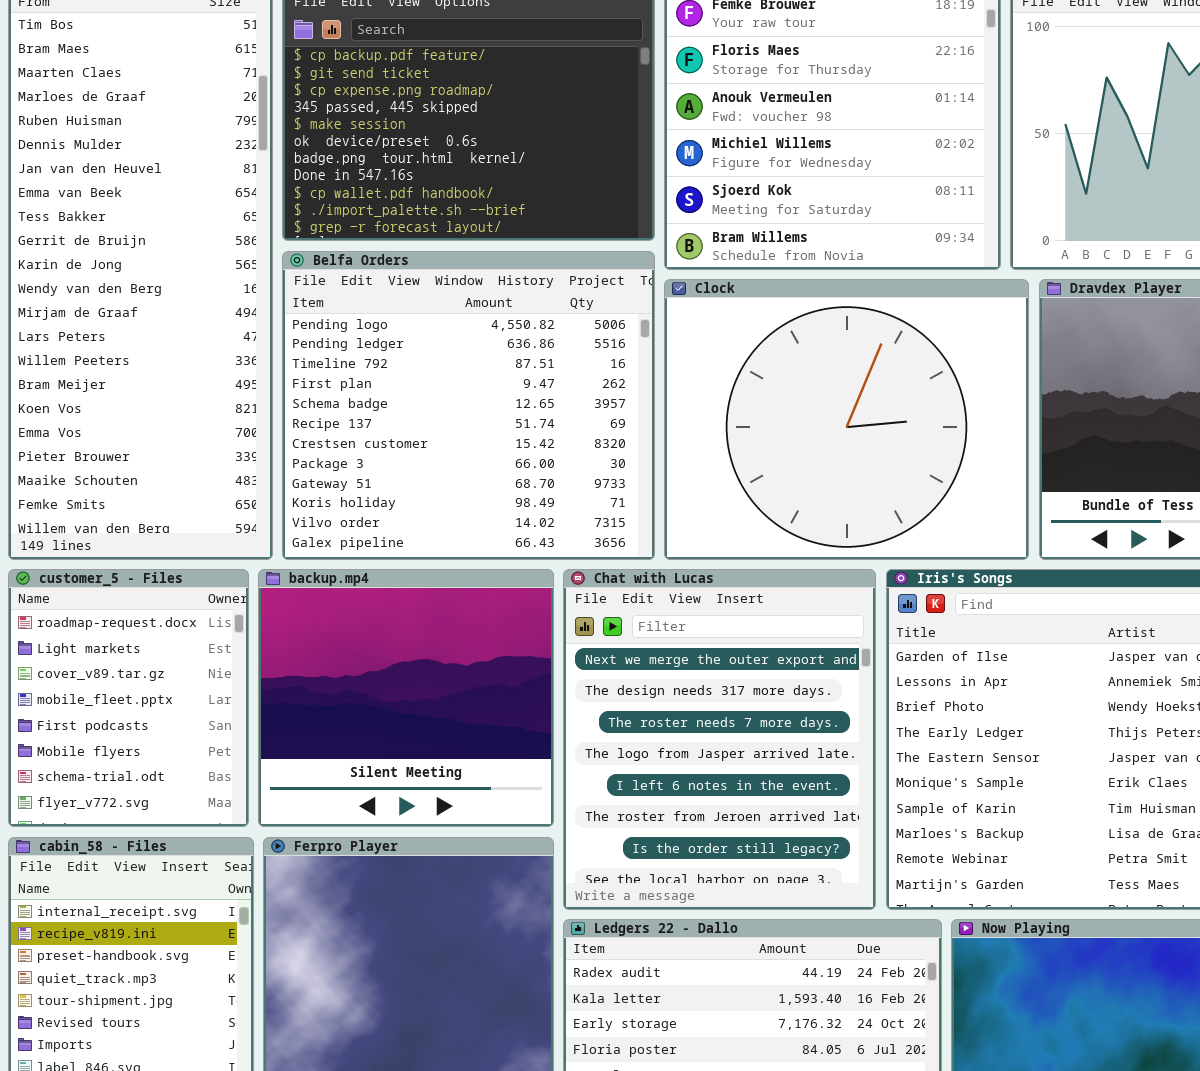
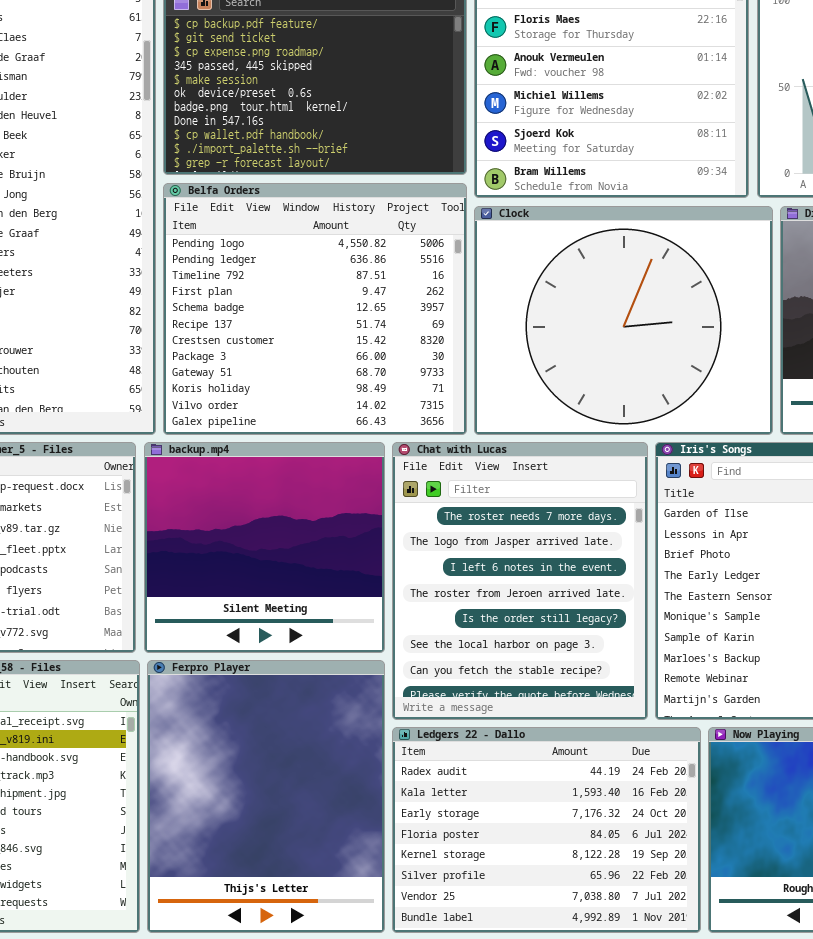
Chat with Lucas: [563,569,876,910] -> [392,442,648,720], scrolled down 2 rows

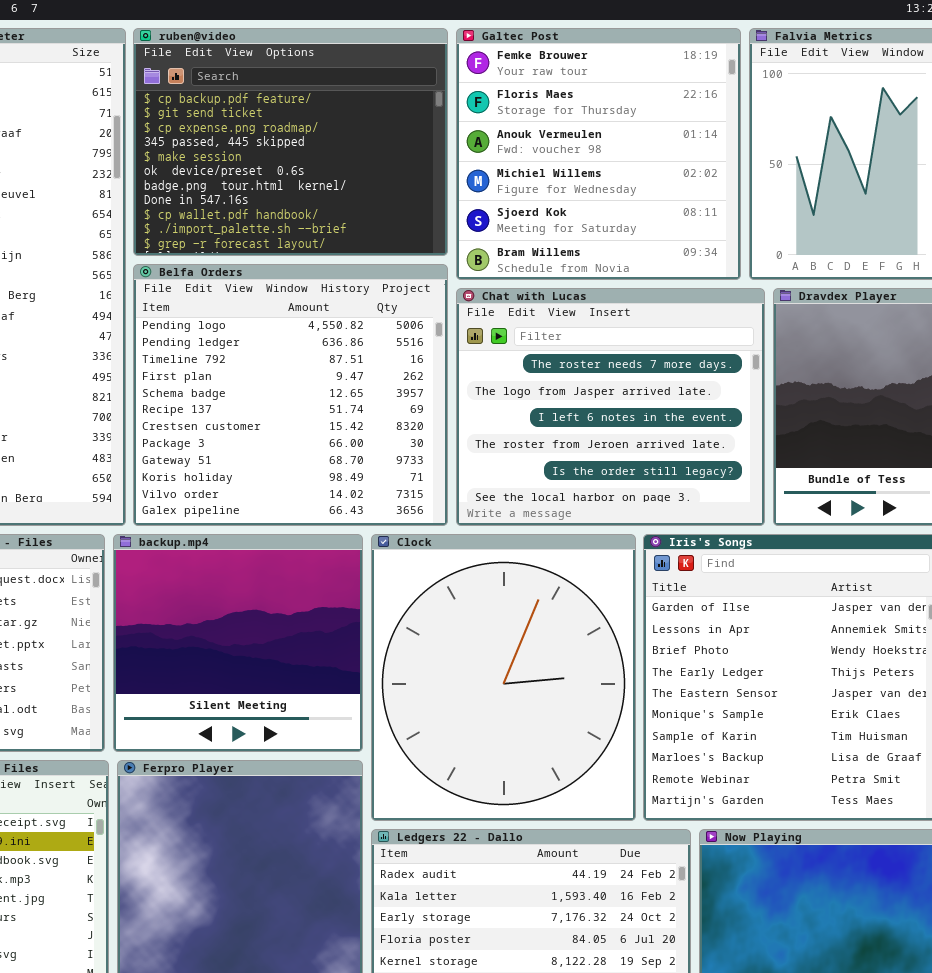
Clock: [474,206,773,435] -> [371,534,636,821], moved, resized
Chat with Lucas: [392,442,648,720] -> [456,288,765,526], moved, resized

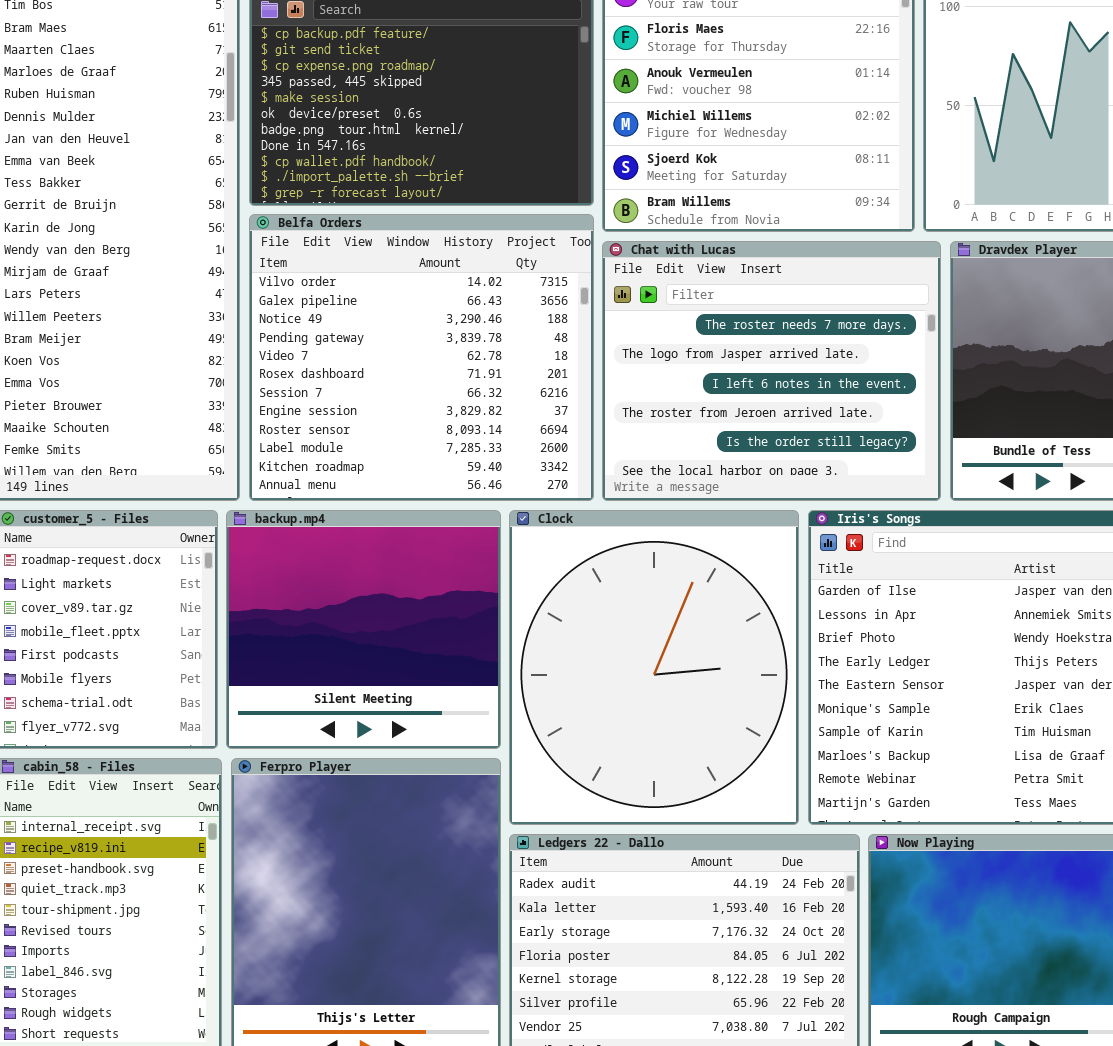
Belfa Orders: [133,264,448,526] -> [249,214,594,501], scrolled down 10 rows

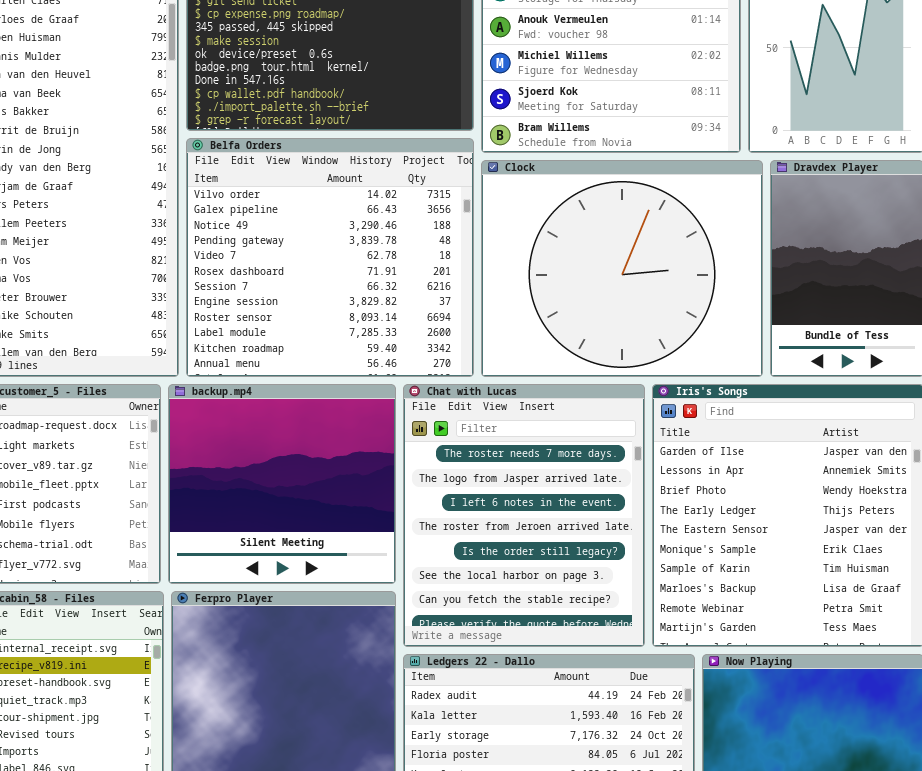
Chat with Lucas: [602,241,941,501] -> [403,384,645,647], moved, resized
Clock: [509,510,799,825] -> [481,160,763,377], moved, resized

